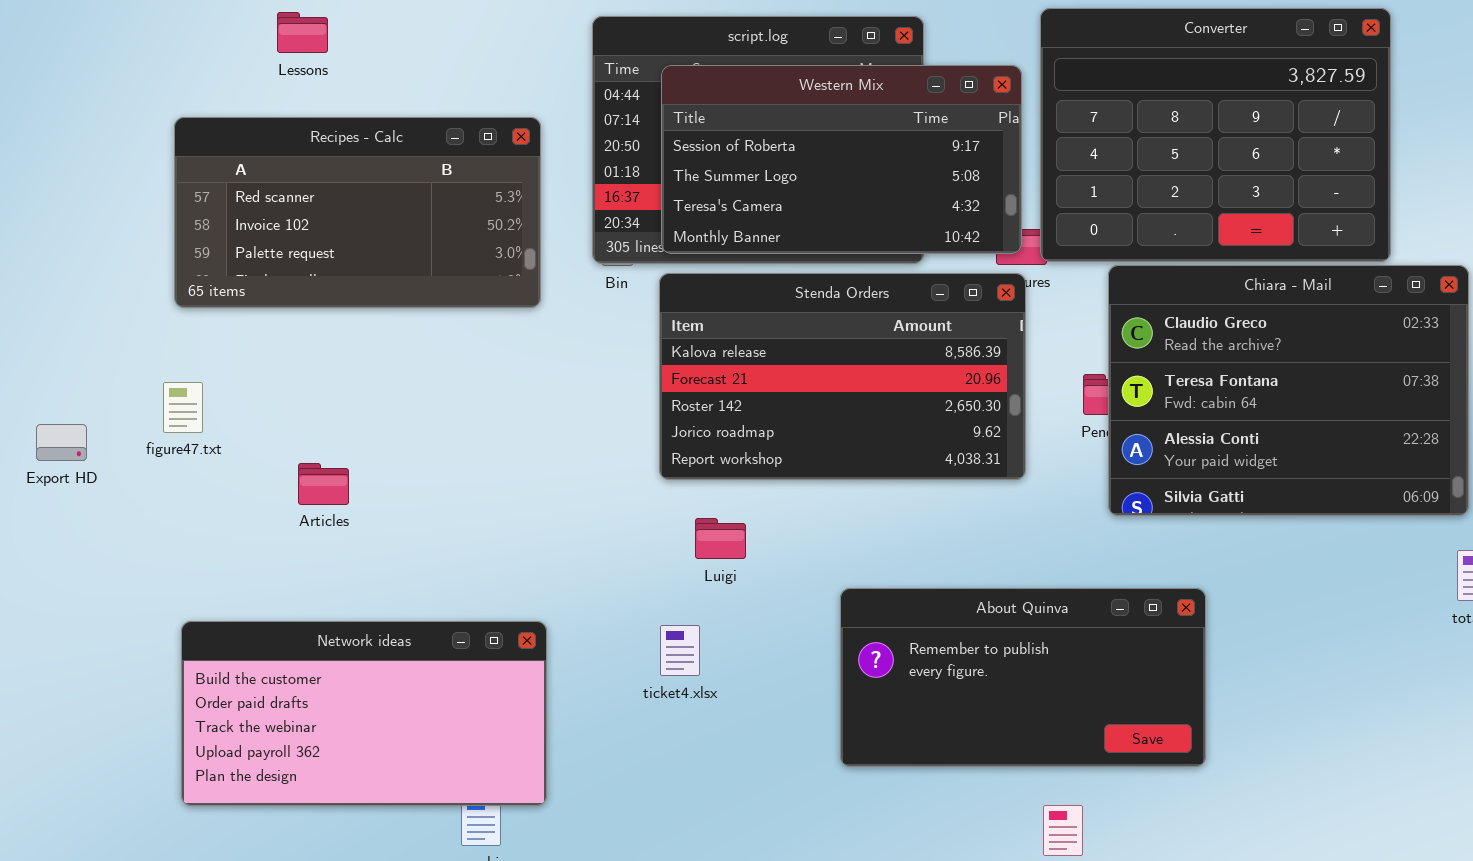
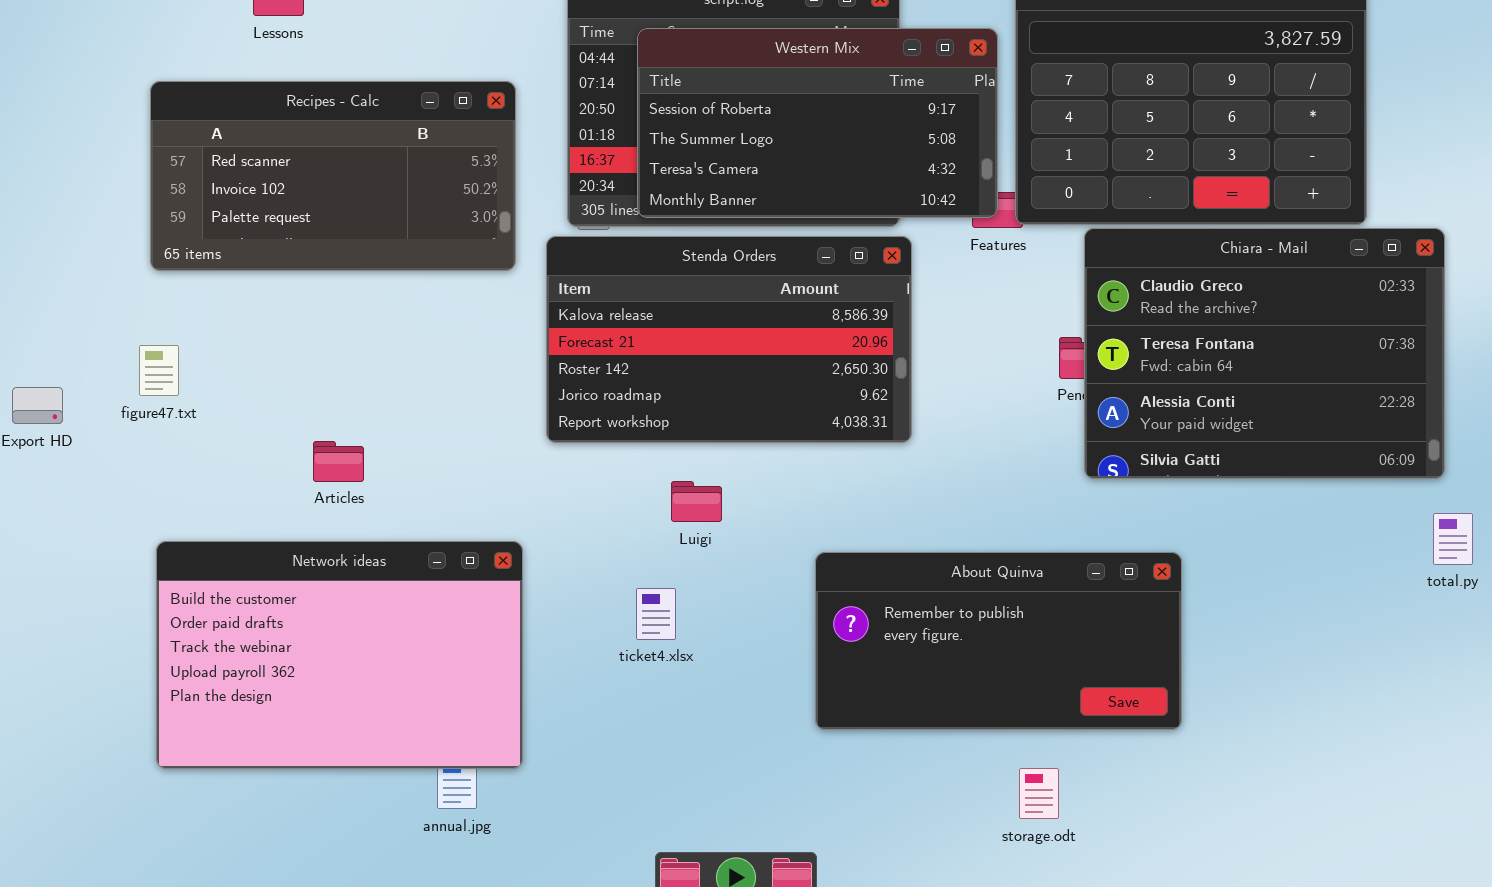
Stenda Orders: [659,273,1026,480] -> [546,236,912,443], moved
Articles: [298,463,349,505] -> [313,441,364,482], moved
Network ideas: [181,621,547,806] -> [156,541,523,769], resized

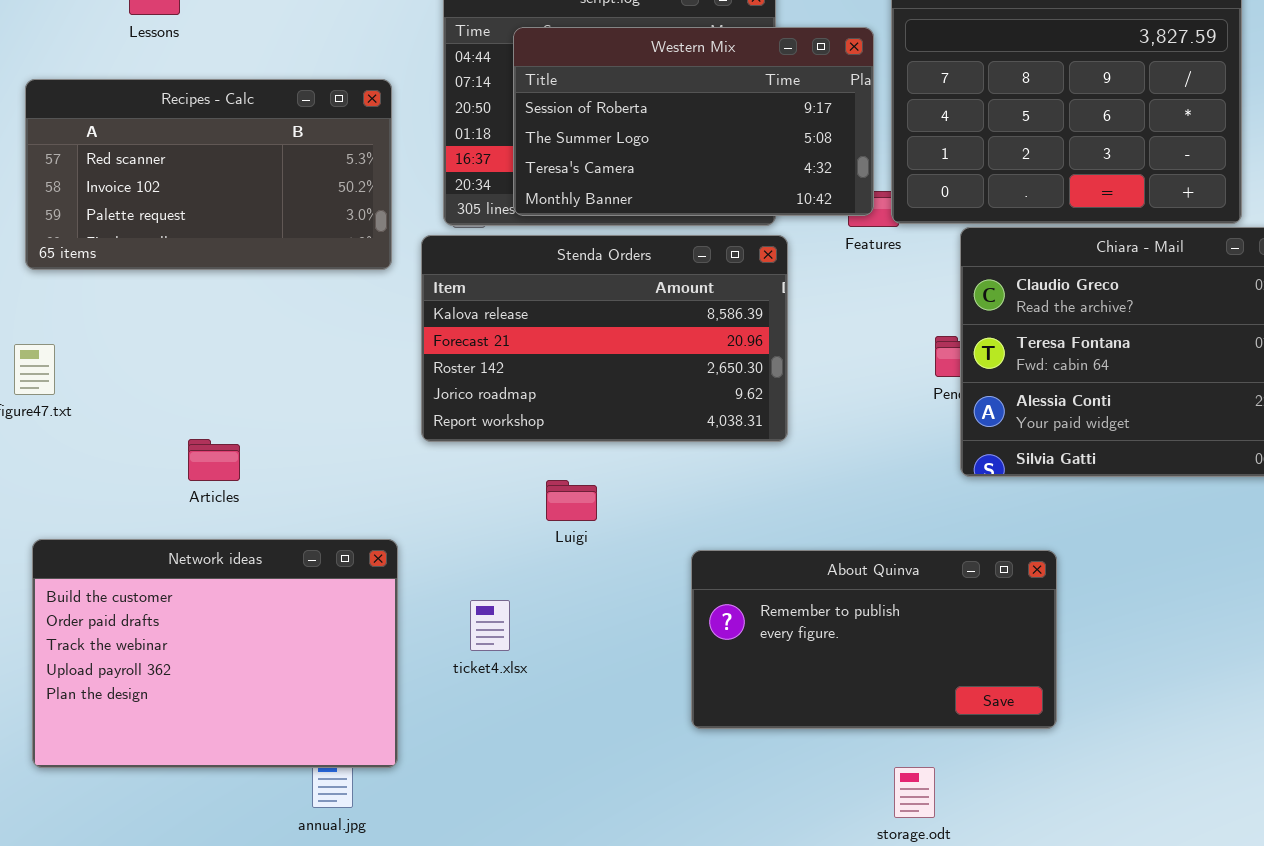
ticket4.xlsx: [636,588,676,640] -> [470,600,510,651], moved

